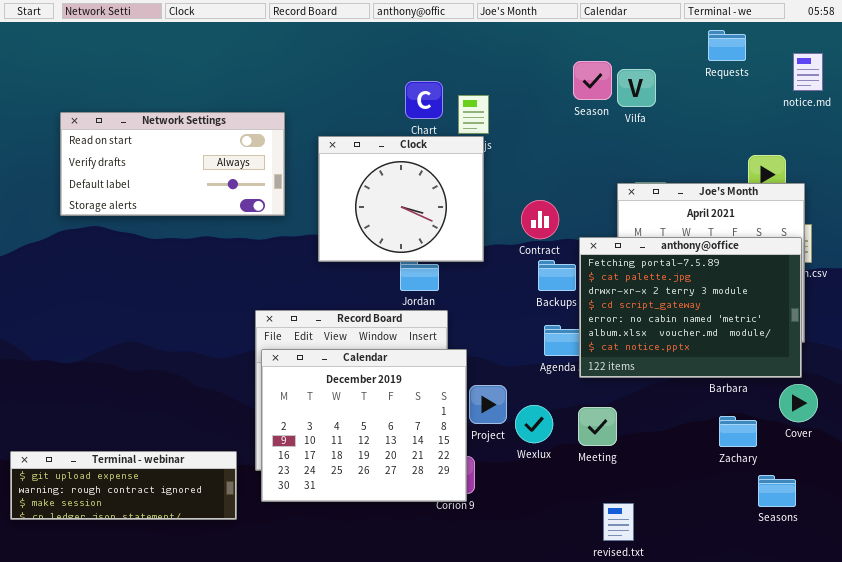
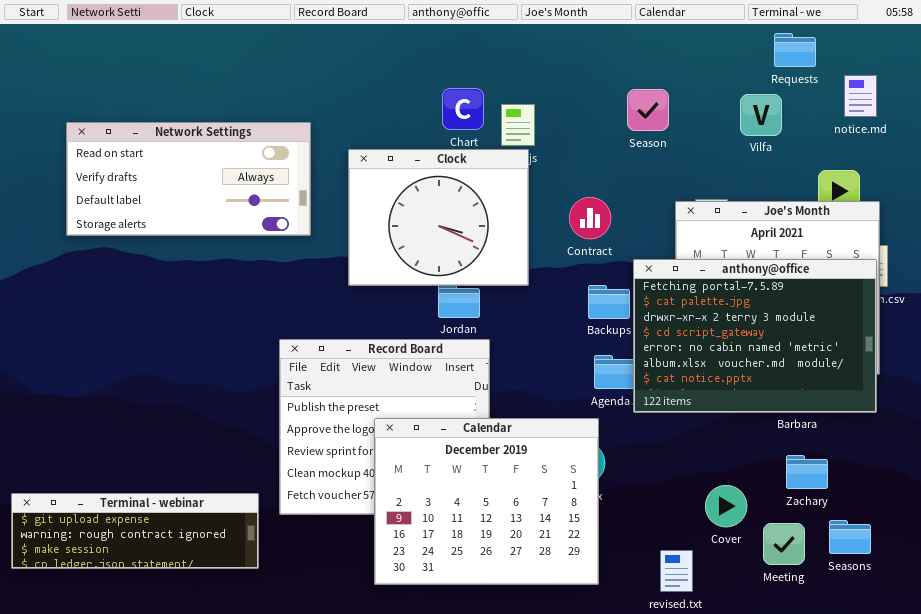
notice.md: [793,53,823,91] -> [844,75,877,117], moved
Season: [573,61,612,100] -> [627,89,669,131], moved
Vilfa: [617,69,656,107] -> [740,94,782,136], moved
Contract: [521,200,559,239] -> [569,197,611,239], moved
Calendar: [261,349,467,502] -> [374,418,599,585], moved
Cover: [779,384,818,422] -> [705,485,747,527], moved
Meeting: [578,407,617,446] -> [763,523,805,565], moved

